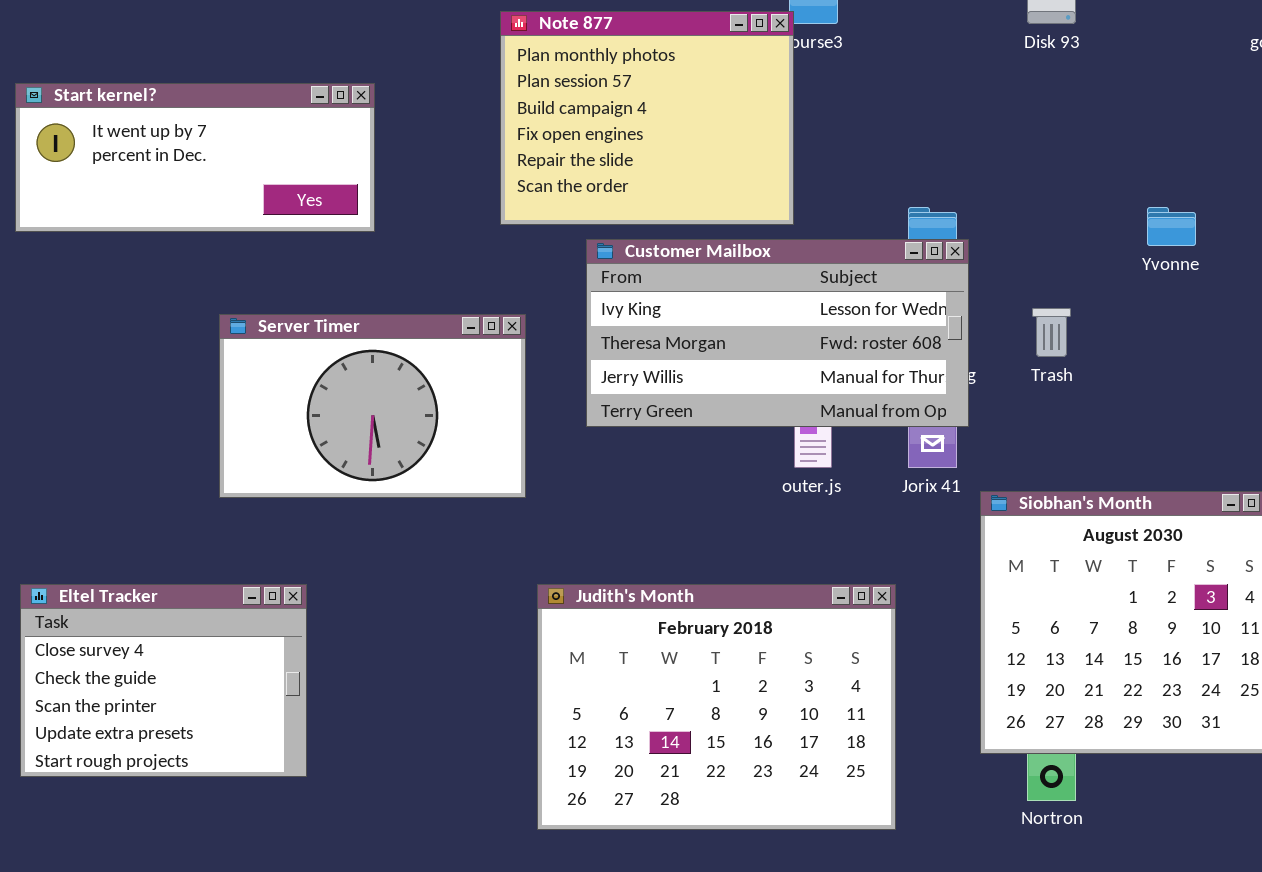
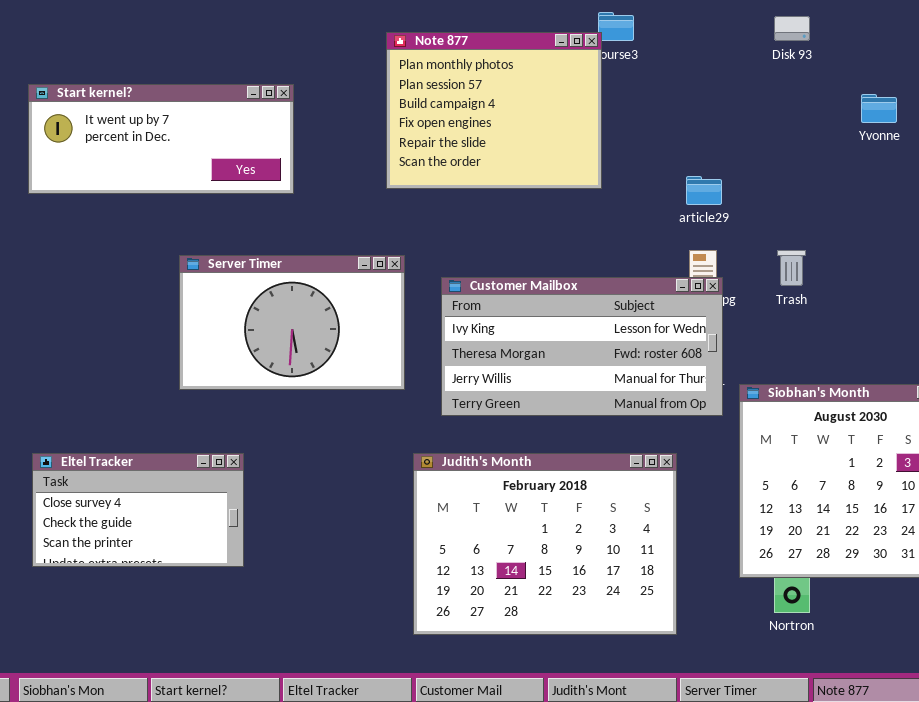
Yvonne: [1147,207,1196,246] -> [861,94,897,123], moved
Customer Mailbox: [586,239,969,427] -> [441,277,723,416], moved
Eltel Tracker: [20,584,307,777] -> [32,453,244,567], resized

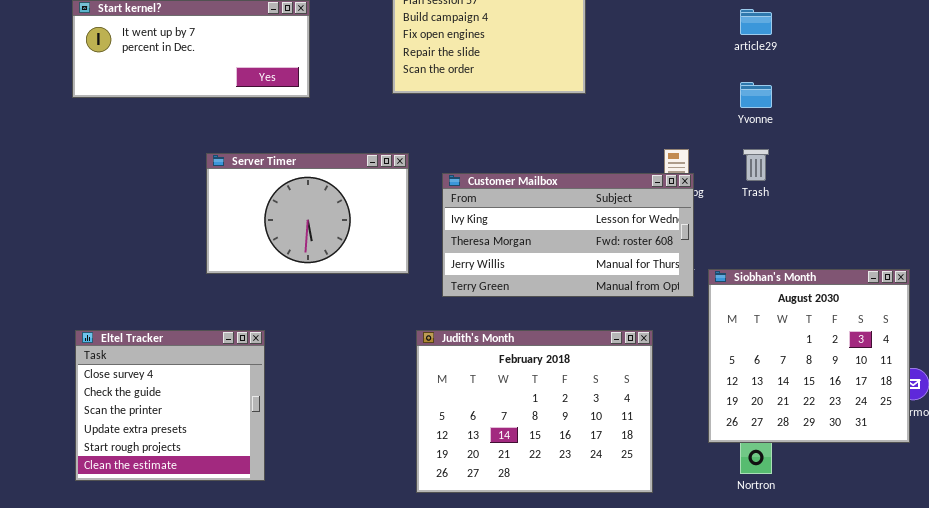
Yvonne: [861,94,897,123] -> [740,82,772,108], moved
article29: [686,176,722,205] -> [740,9,772,35], moved
Eltel Tracker: [32,453,244,567] -> [75,330,265,481], resized

